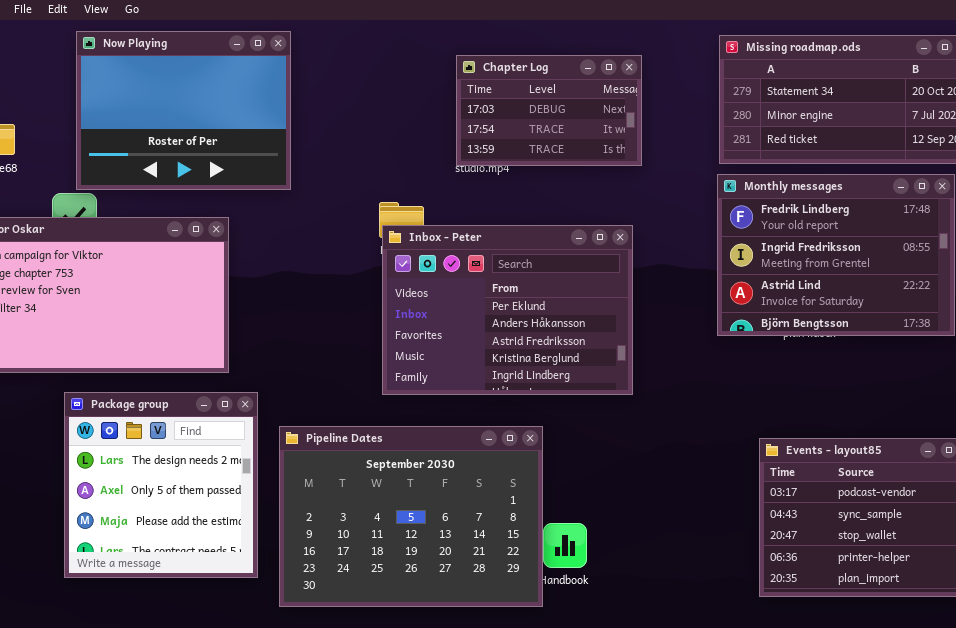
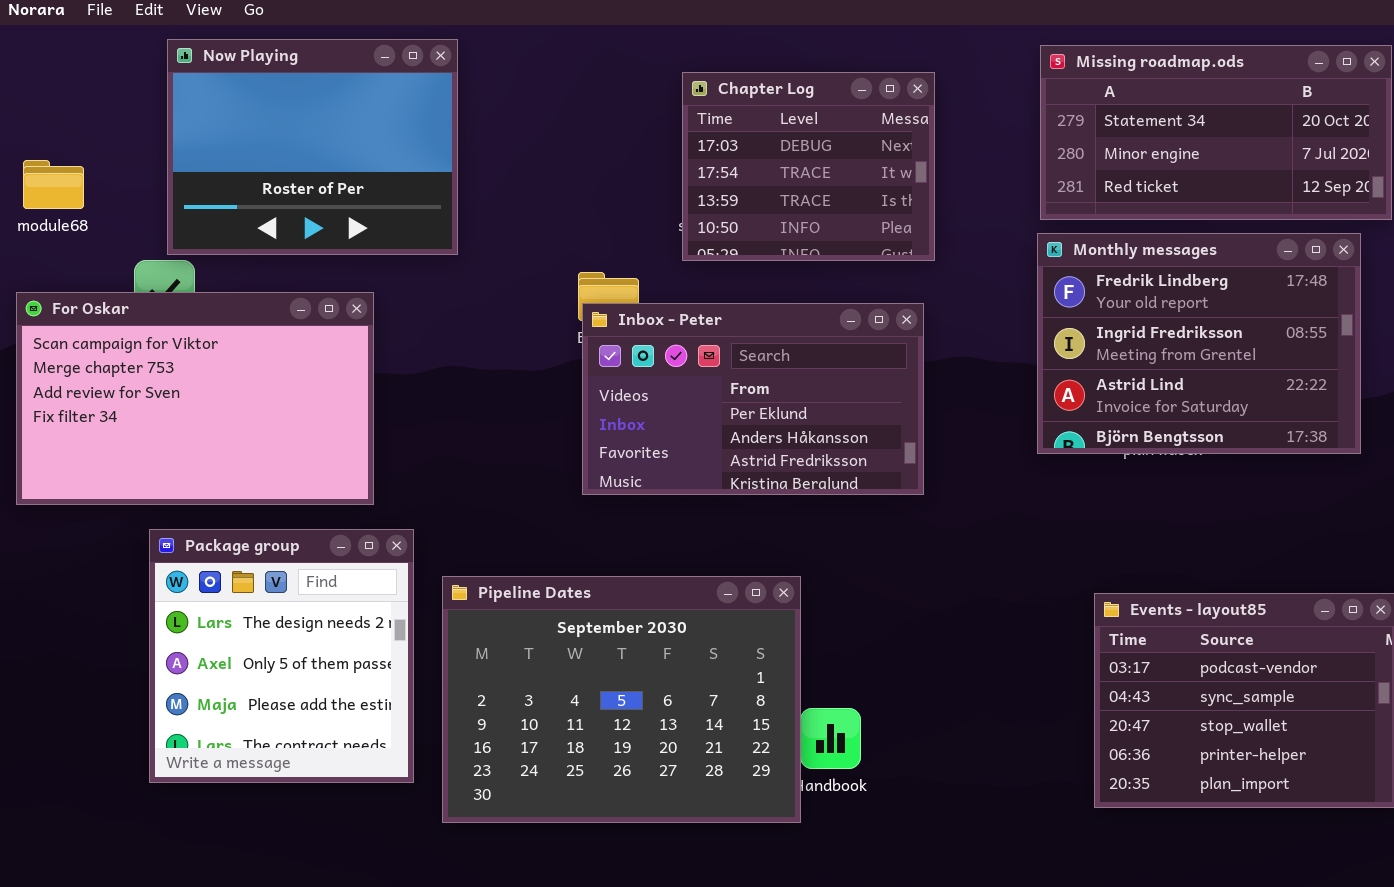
Chapter Log: [456,55,642,166] -> [682,72,935,261], resized
Inbox - Peter: [382,225,633,395] -> [582,303,924,495], resized

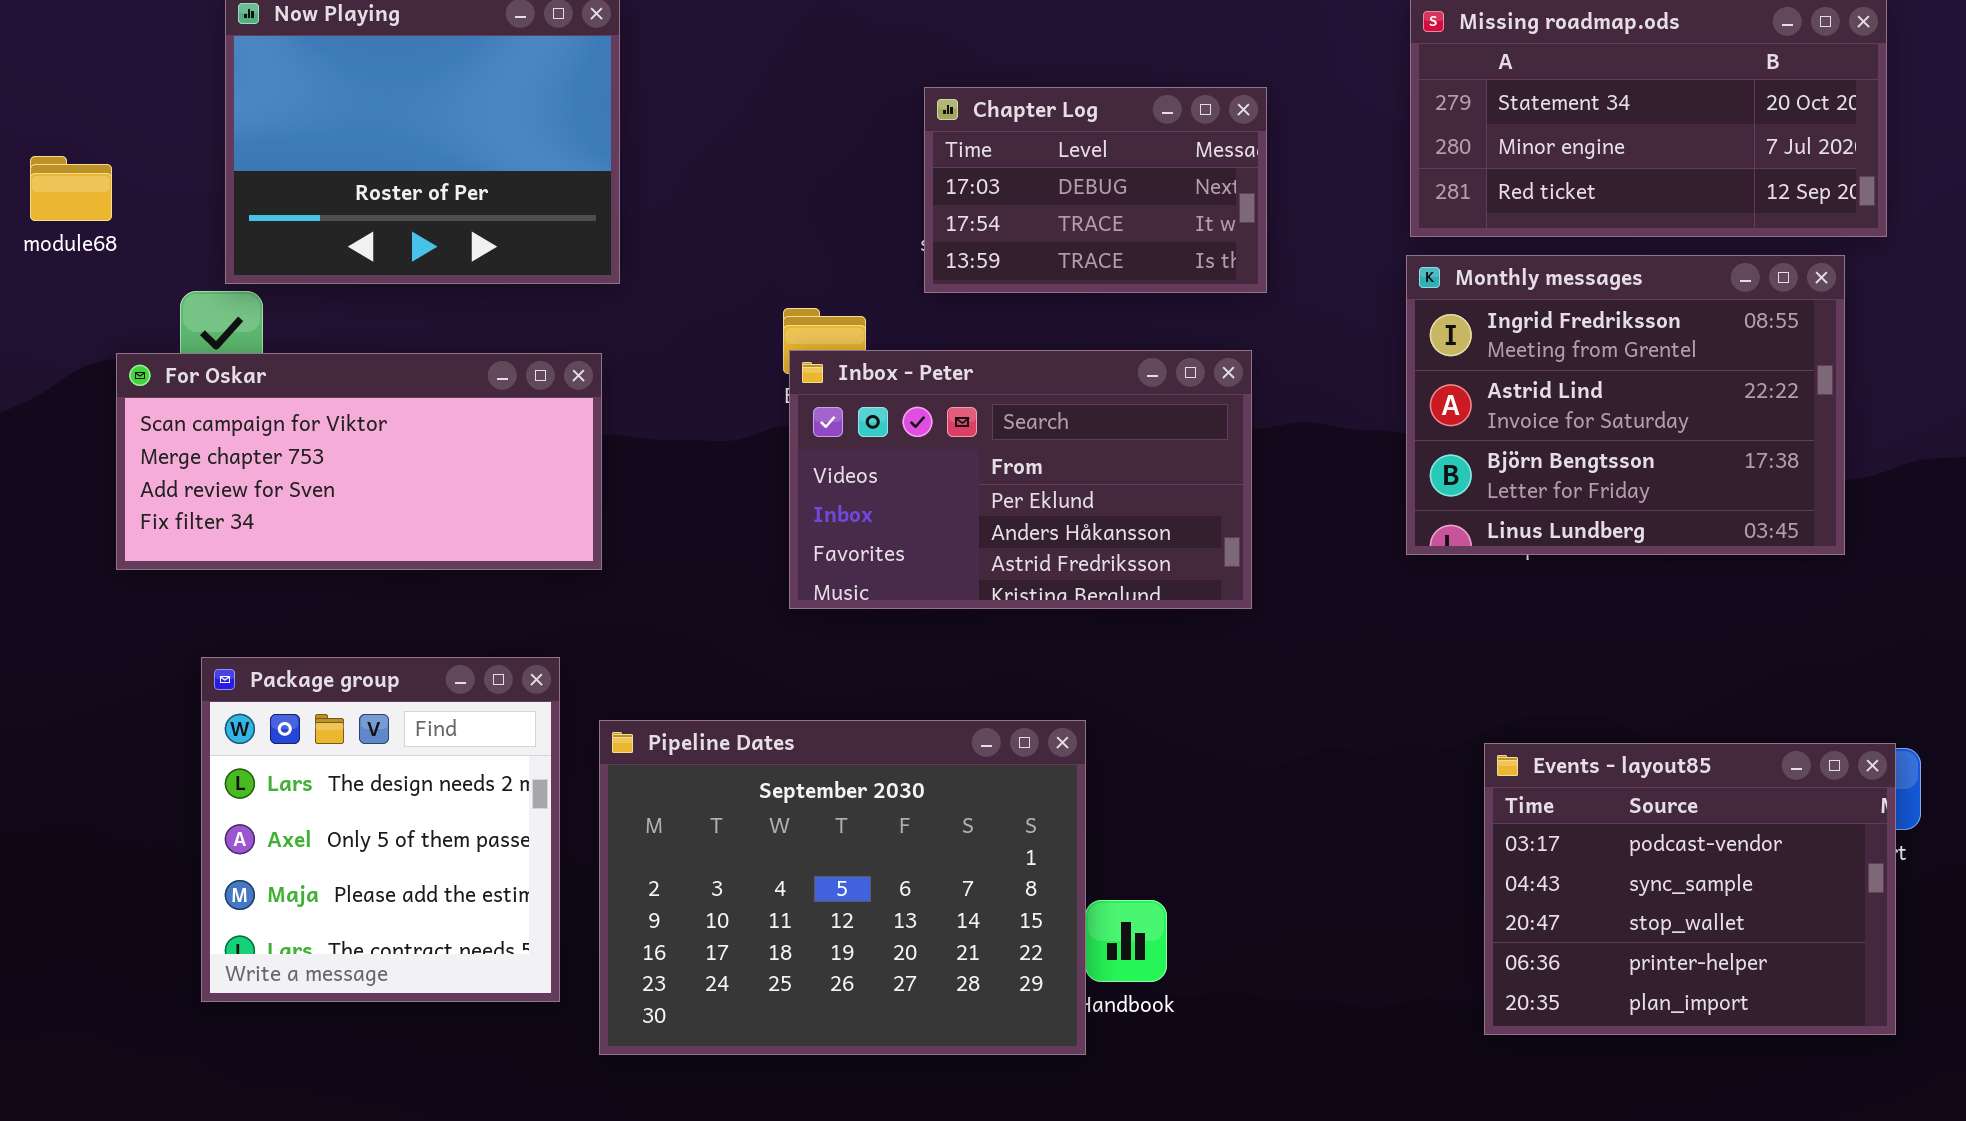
Chapter Log: [682,72,935,261] -> [924,87,1267,293], resized
Monthly messages: [1037,233,1361,454] -> [1406,255,1845,555], scrolled down 1 row
For Oskar: [16,292,374,505] -> [116,353,602,570], moved, resized

